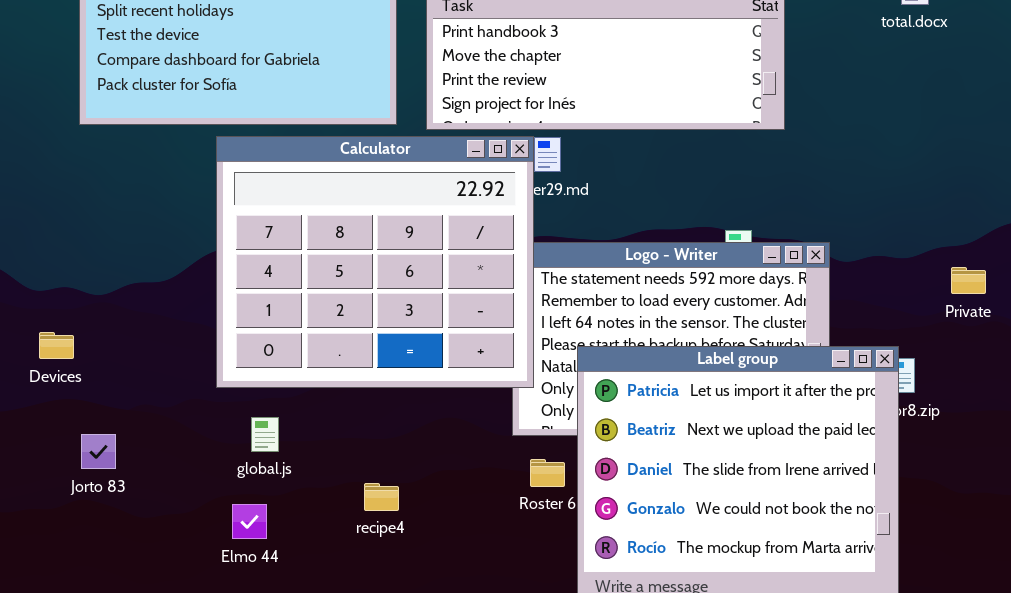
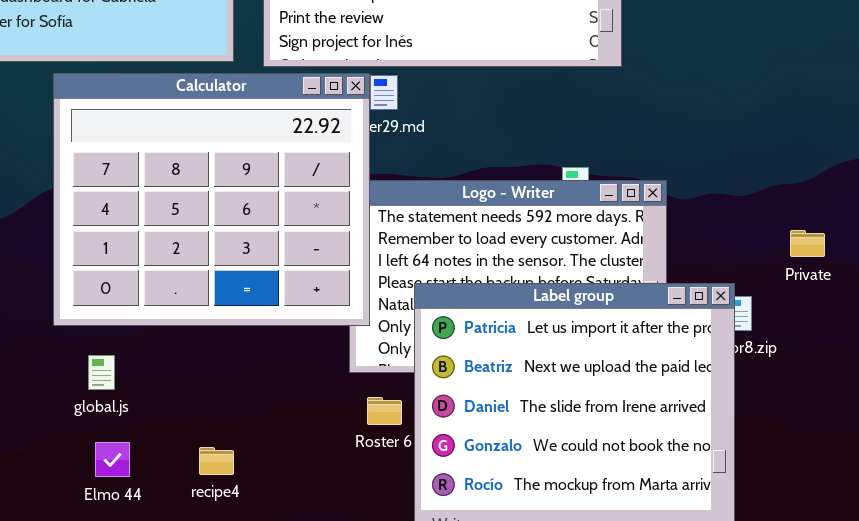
Private: [951,267,986,294] -> [790,230,825,257], moved
recipe4: [364,483,399,511] -> [199,447,234,475], moved
Elmo 44: [232,504,267,539] -> [95,442,130,477], moved

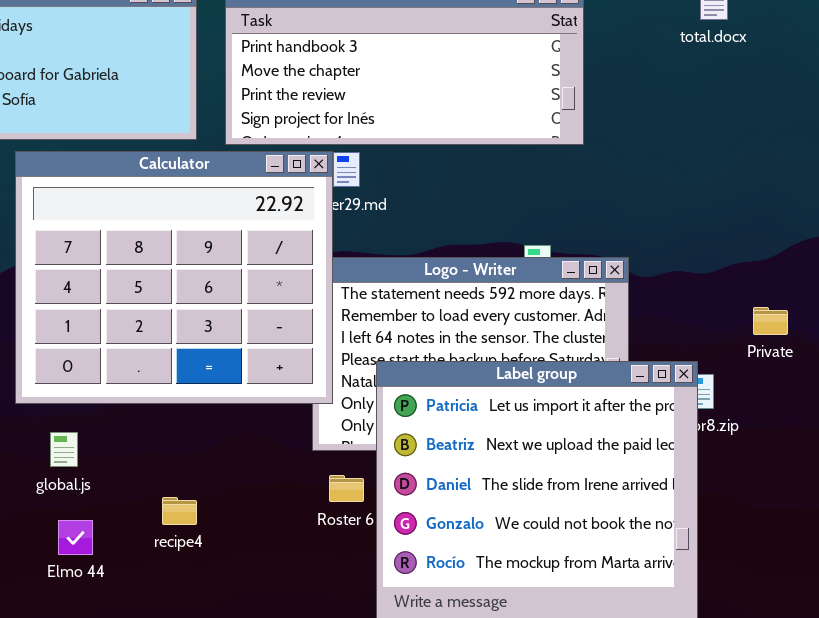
recipe4: [199,447,234,475] -> [162,497,197,525], moved

